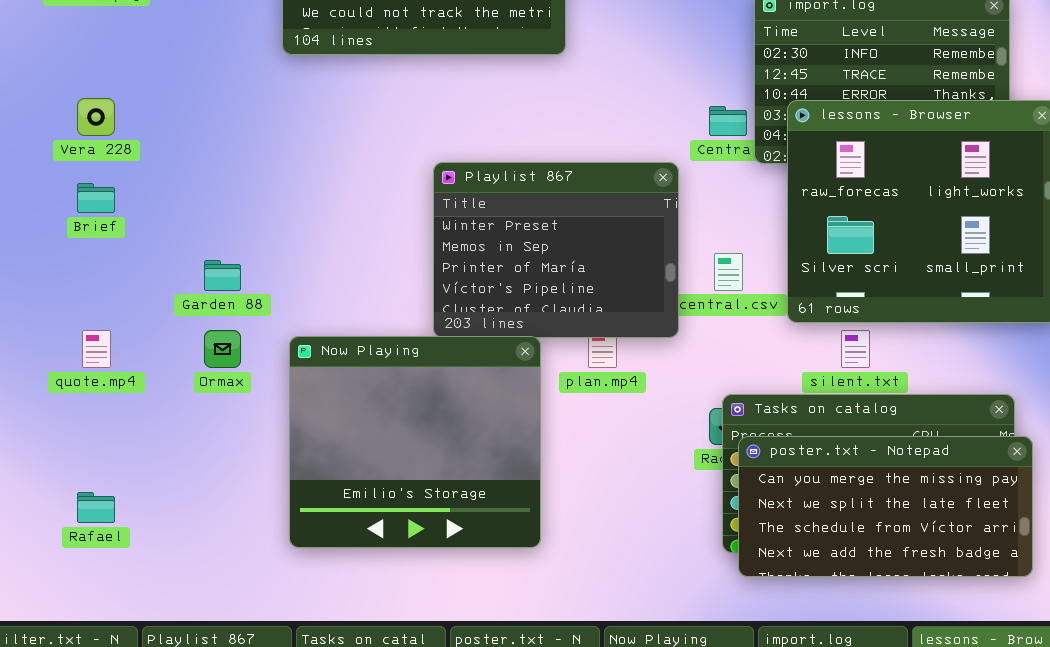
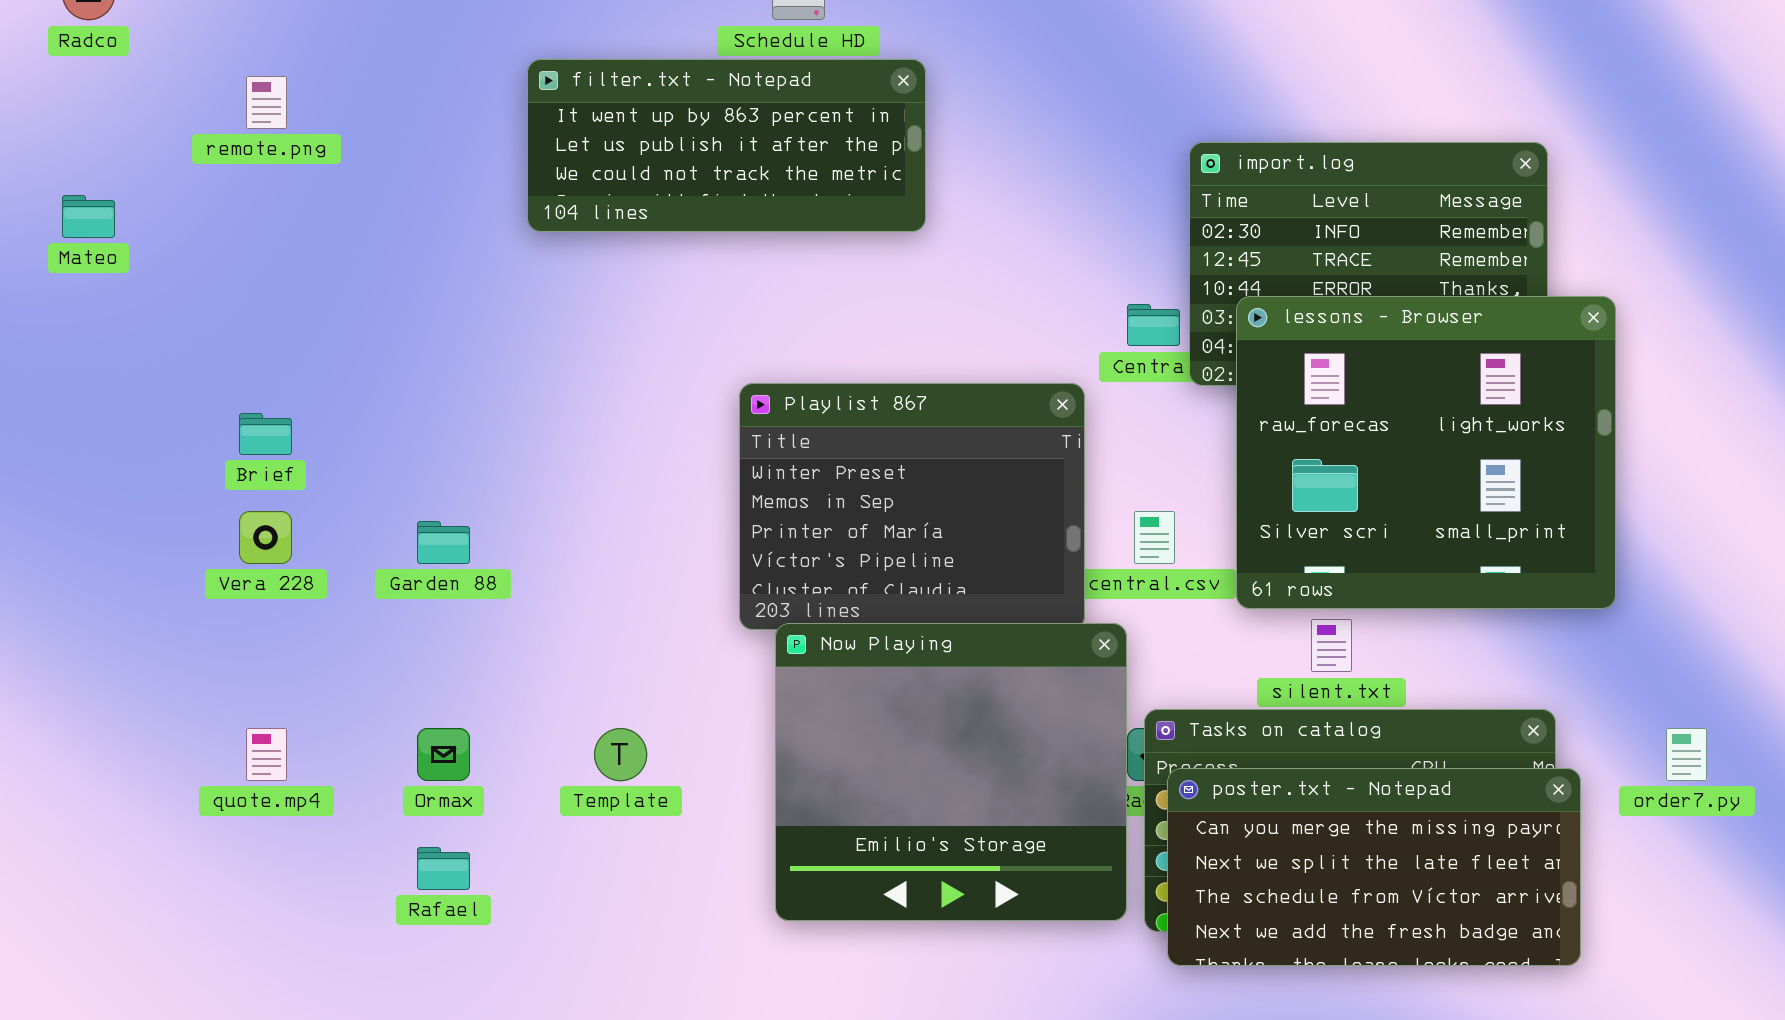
Vera 228: [77,98,115,136] -> [239,511,292,564], moved
quote.mp4: [82,330,111,368] -> [246,728,287,781], moved
Ormax: [204,330,241,368] -> [417,728,470,781], moved
Now Playing: [289,336,541,548] -> [775,623,1127,921], moved
Rafael: [77,492,115,523] -> [417,847,470,890], moved

